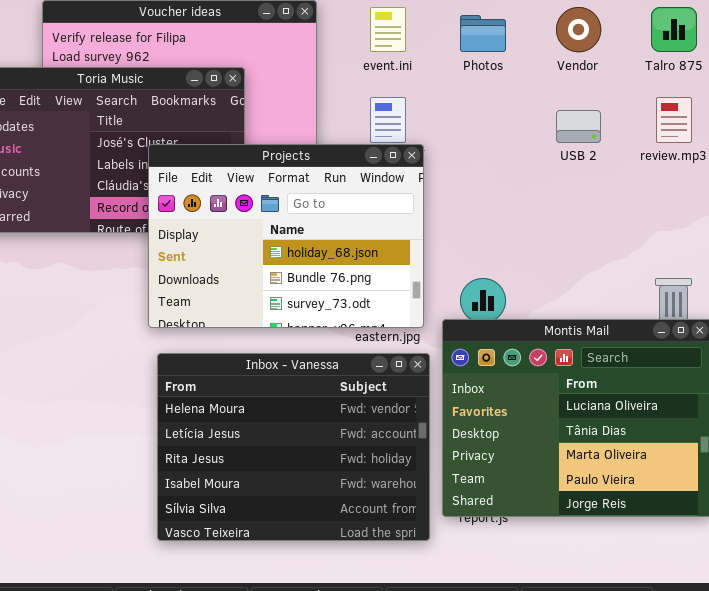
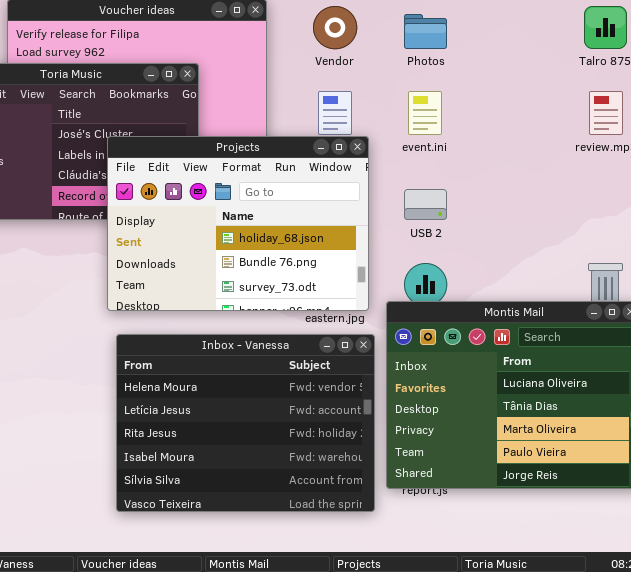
event.ini: [370,7,406,52] -> [408,91,442,135], moved
Vendor: [556,7,601,52] -> [313,6,357,49], moved
USB 2: [556,110,601,143] -> [404,189,447,220], moved

